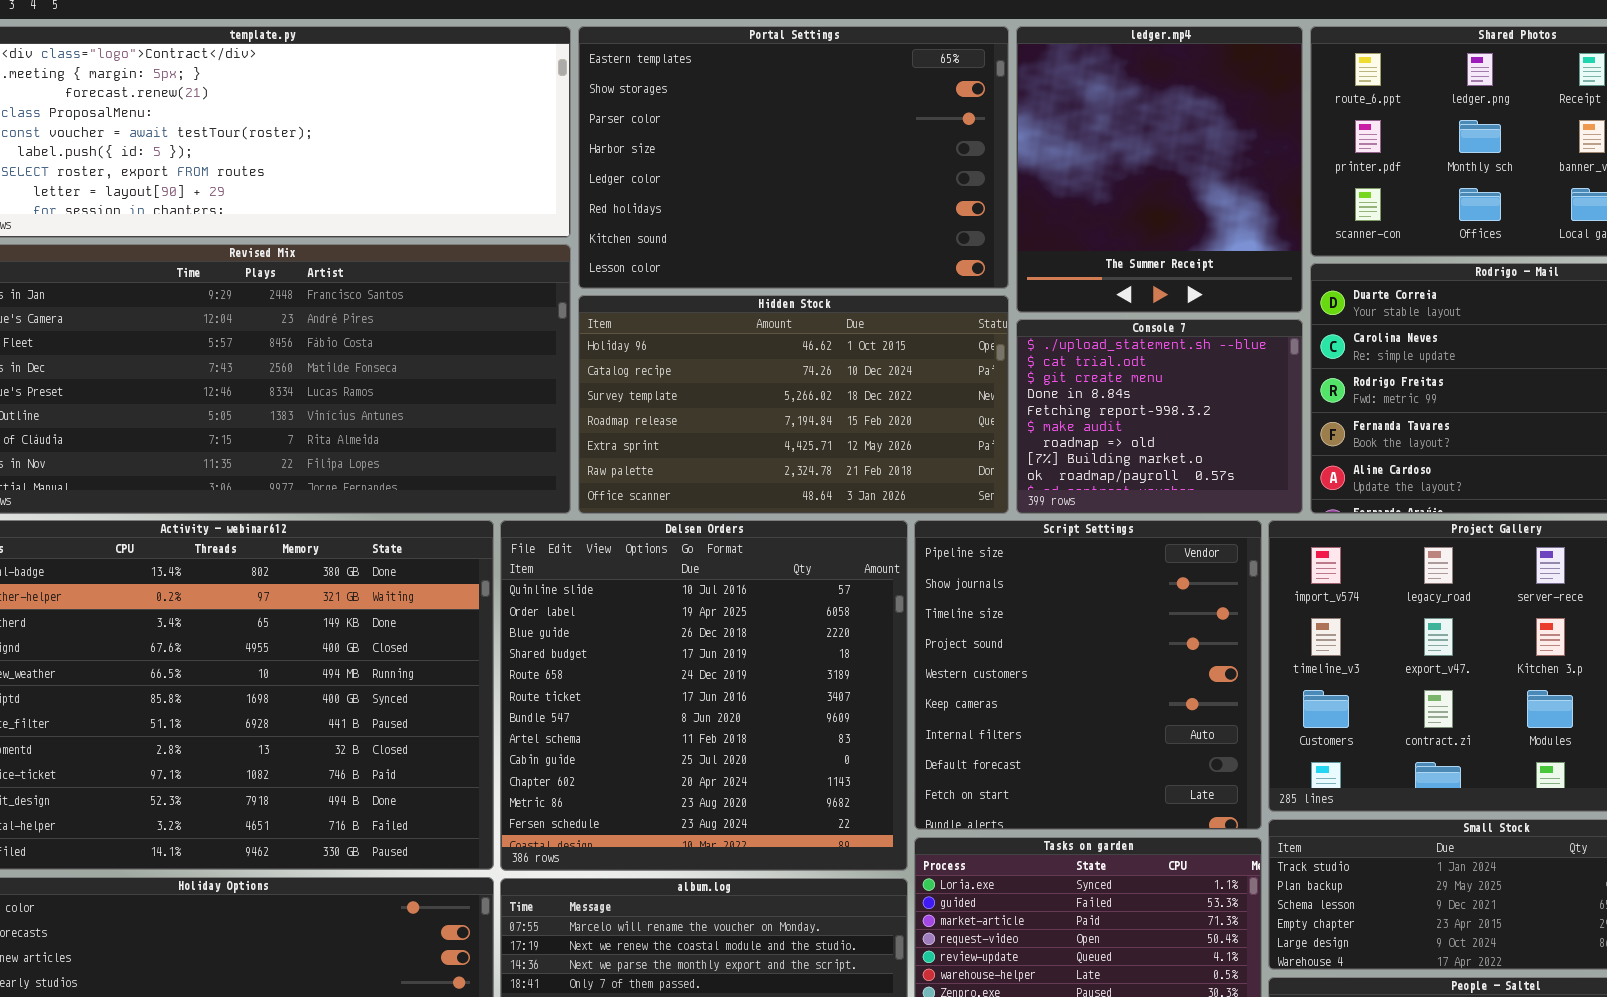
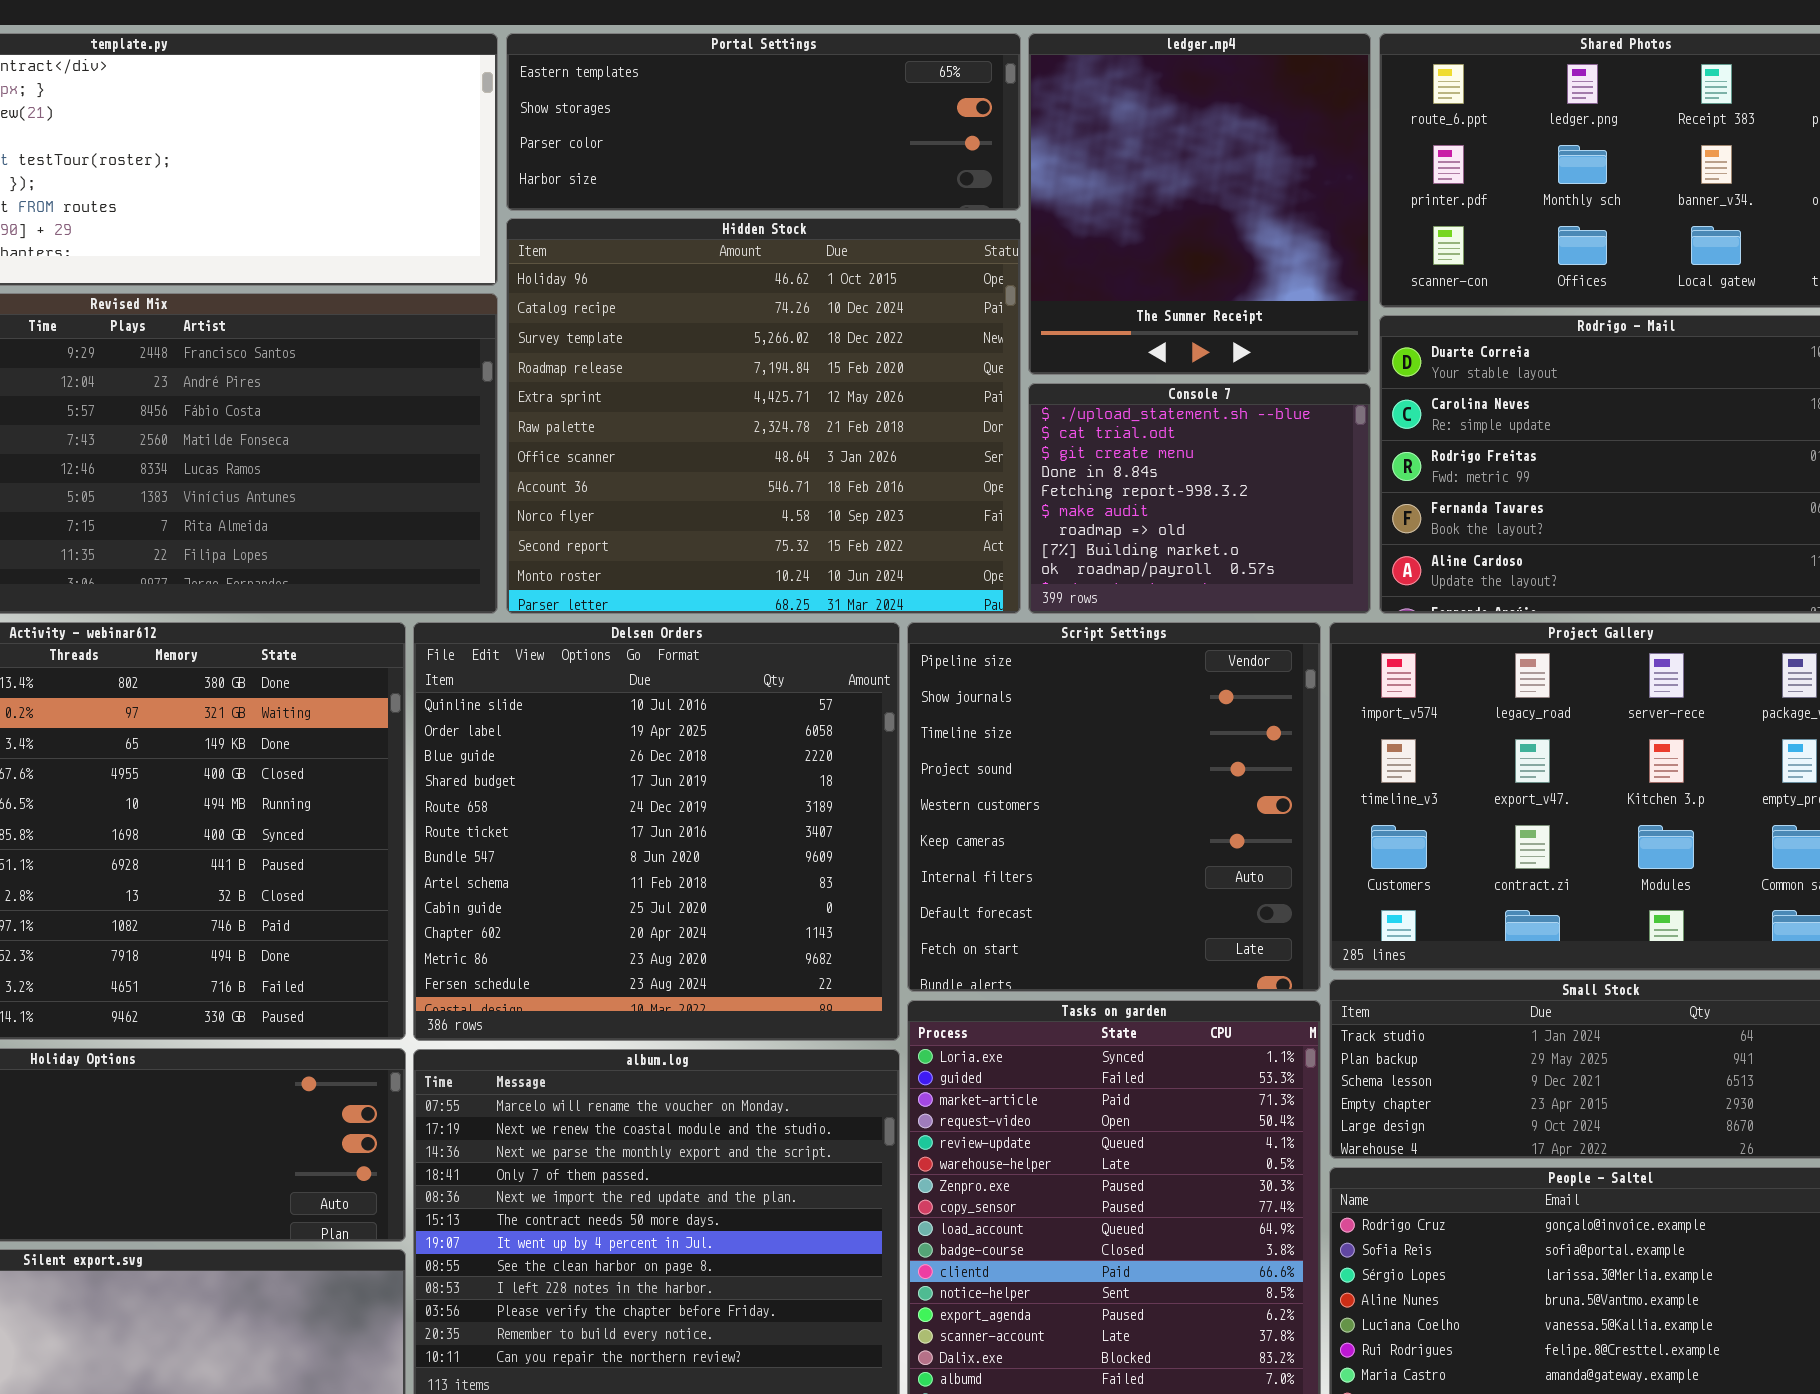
Portal Settings: [578,26,1009,289] -> [506,33,1021,211], resized
Hidden Stock: [578,295,1009,514] -> [506,218,1021,614], resized

